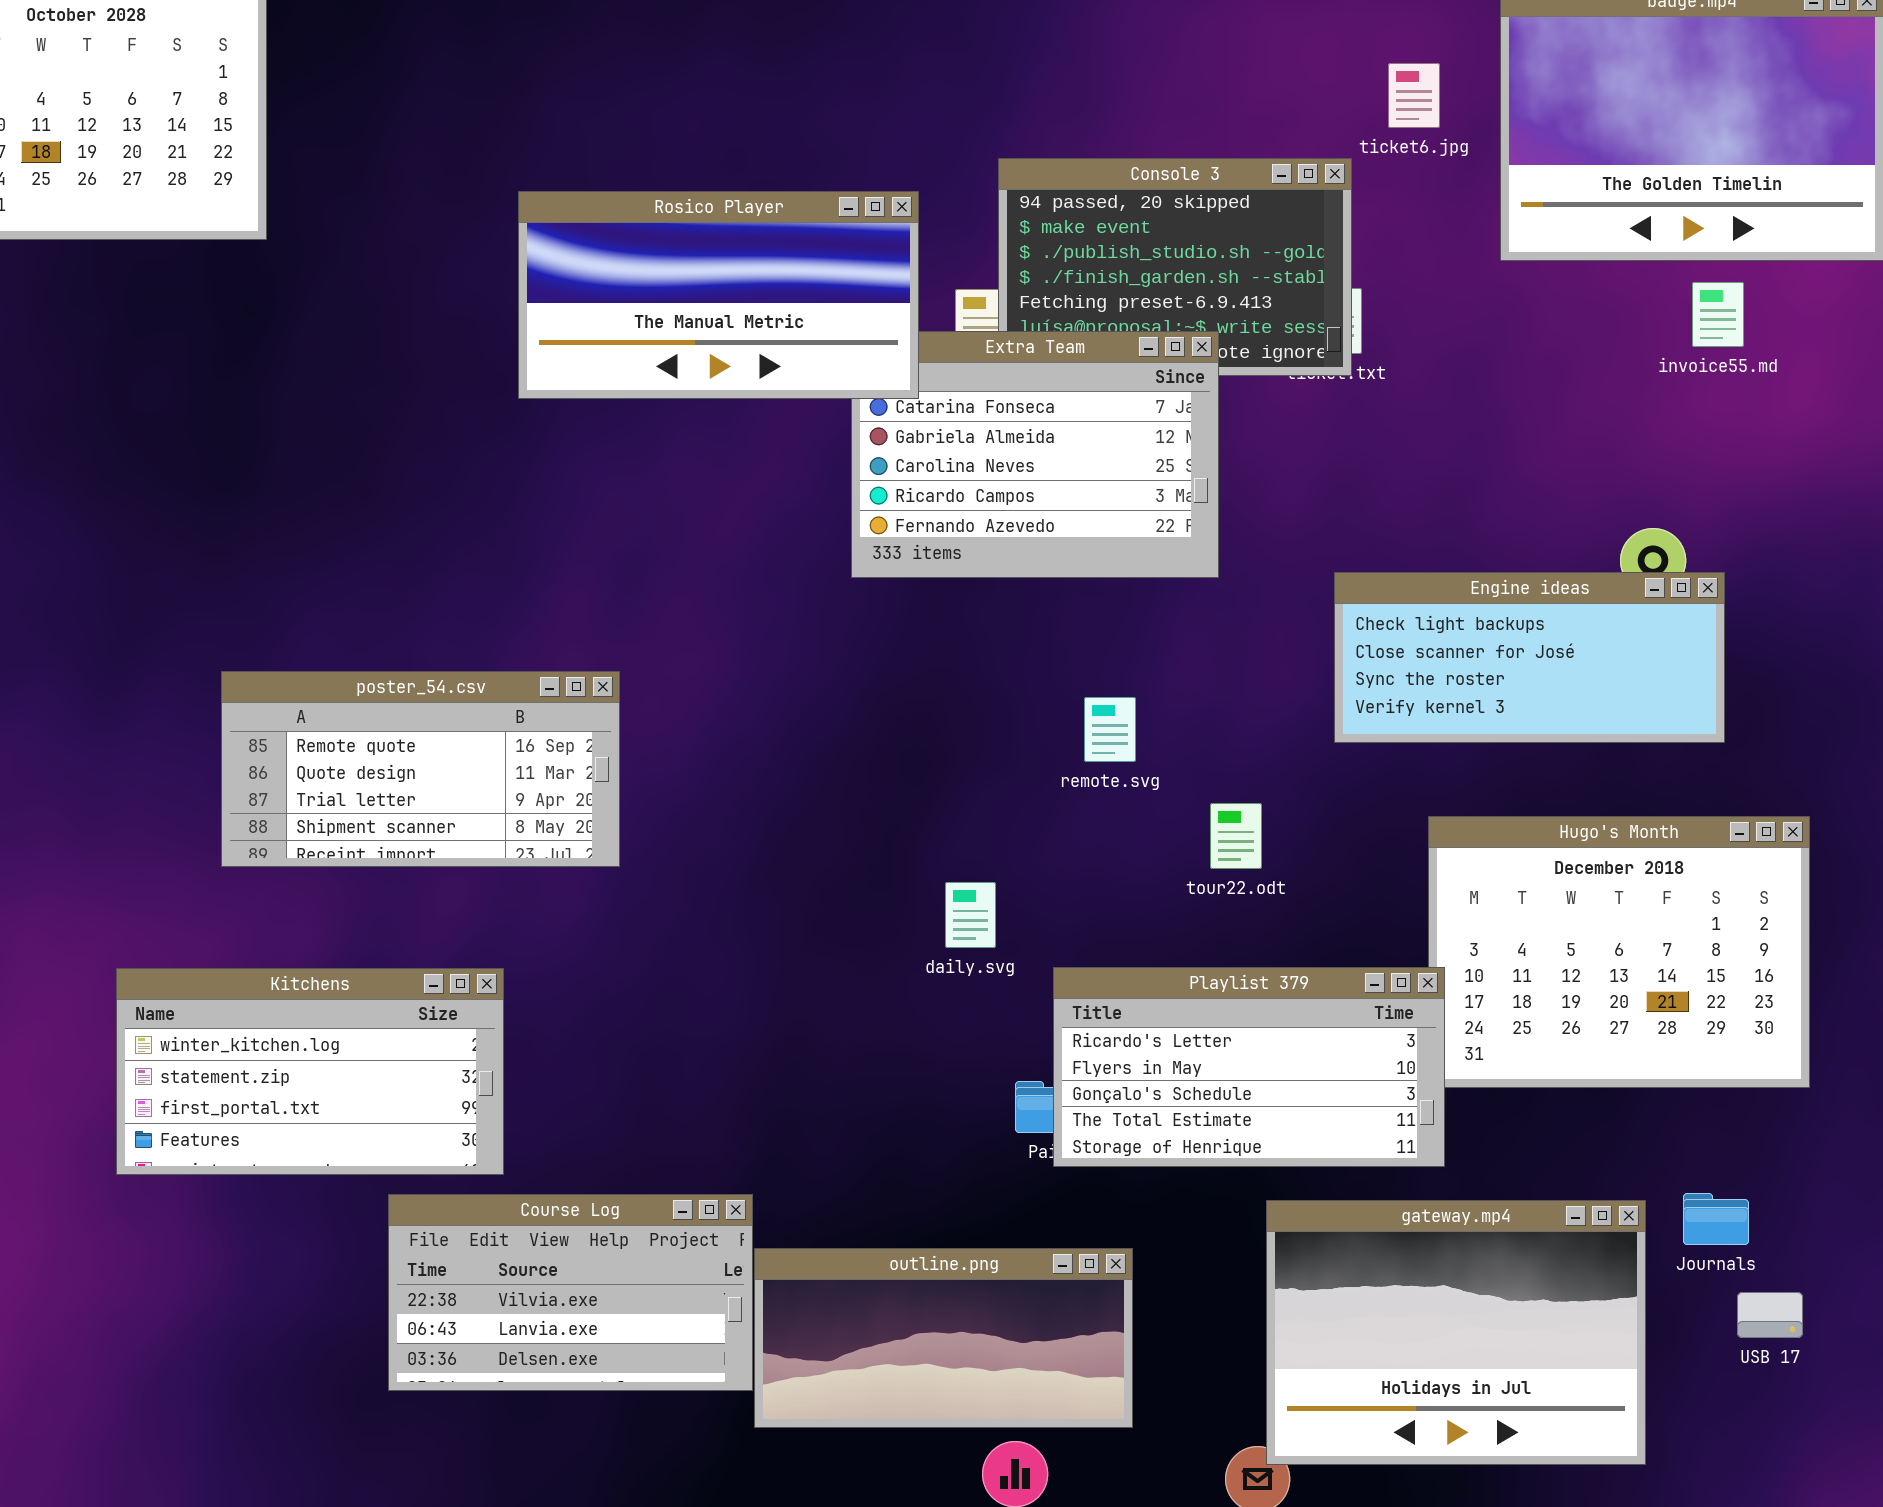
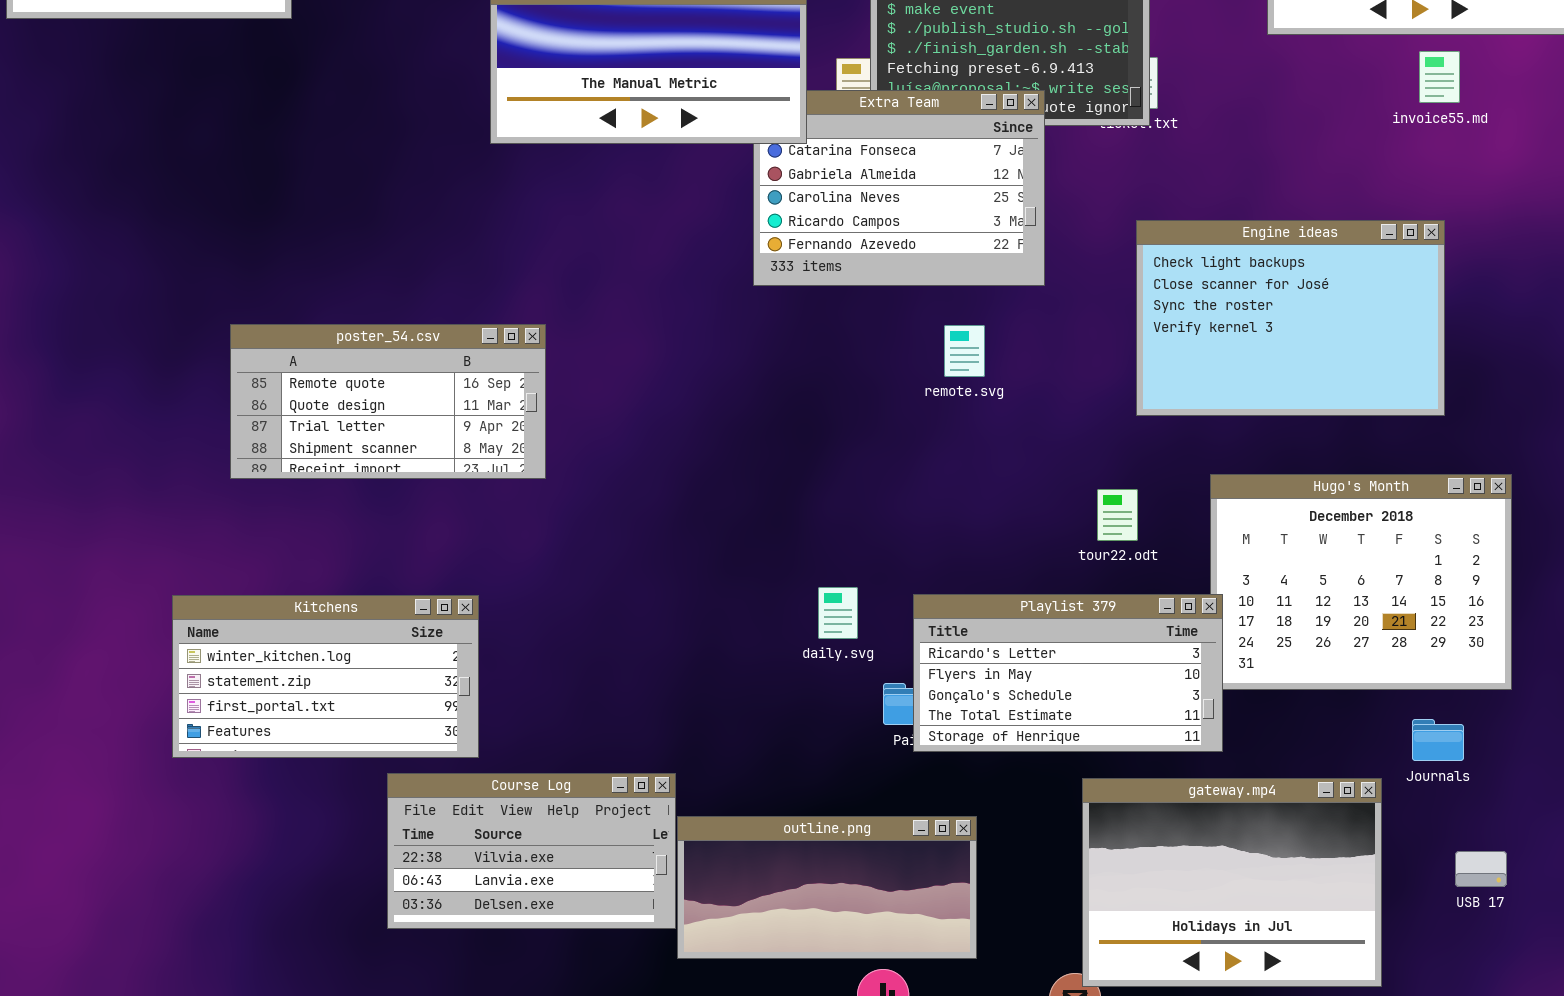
Engine ideas: [1334,572,1725,743] -> [1136,220,1445,416], resized
poster_54.csv: [221,671,620,867] -> [230,324,546,479], moved
remote.svg: [1084,697,1136,762] -> [944,325,985,377], moved
tour22.odt: [1210,803,1262,869] -> [1097,489,1138,541], moved
daily.svg: [945,882,996,948] -> [818,587,858,639], moved
Journals: [1683,1193,1749,1245] -> [1412,719,1464,761], moved

